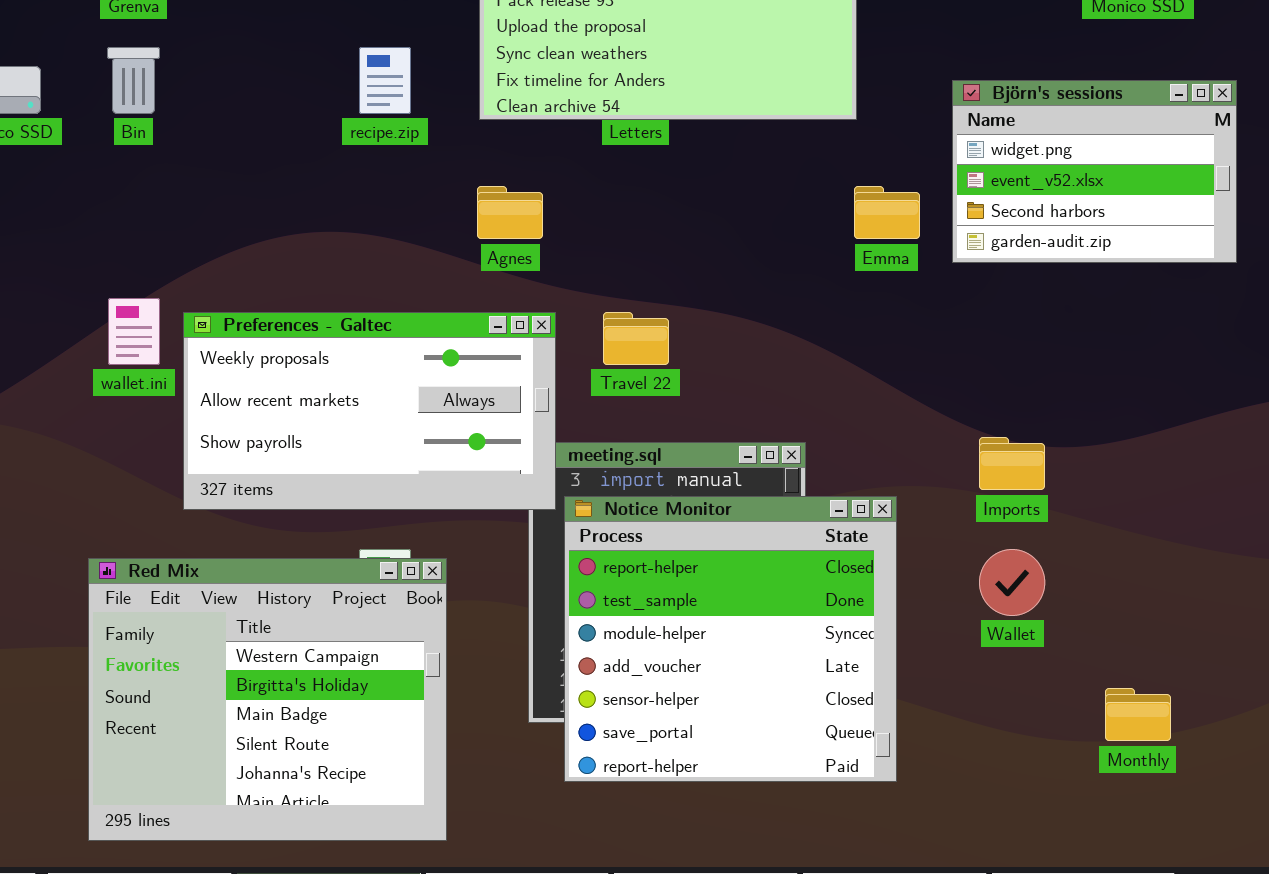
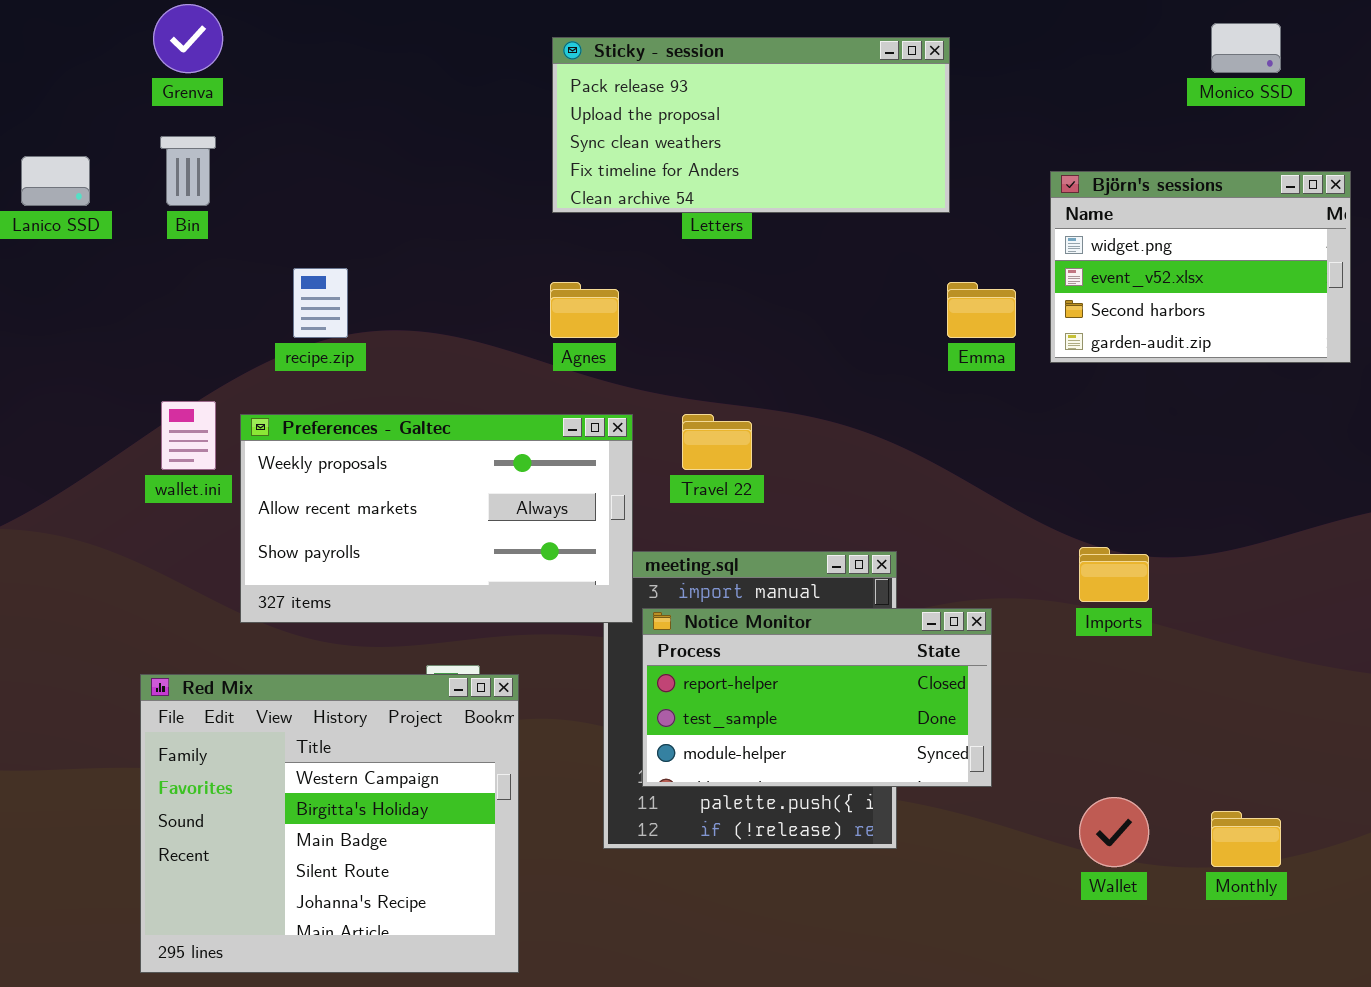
recipe.zip: [359,47,411,114] -> [293,268,348,338], moved
Notice Monitor: [564,496,897,782] -> [642,608,992,787], resized
Wallet: [979,549,1045,616] -> [1079,797,1149,867], moved

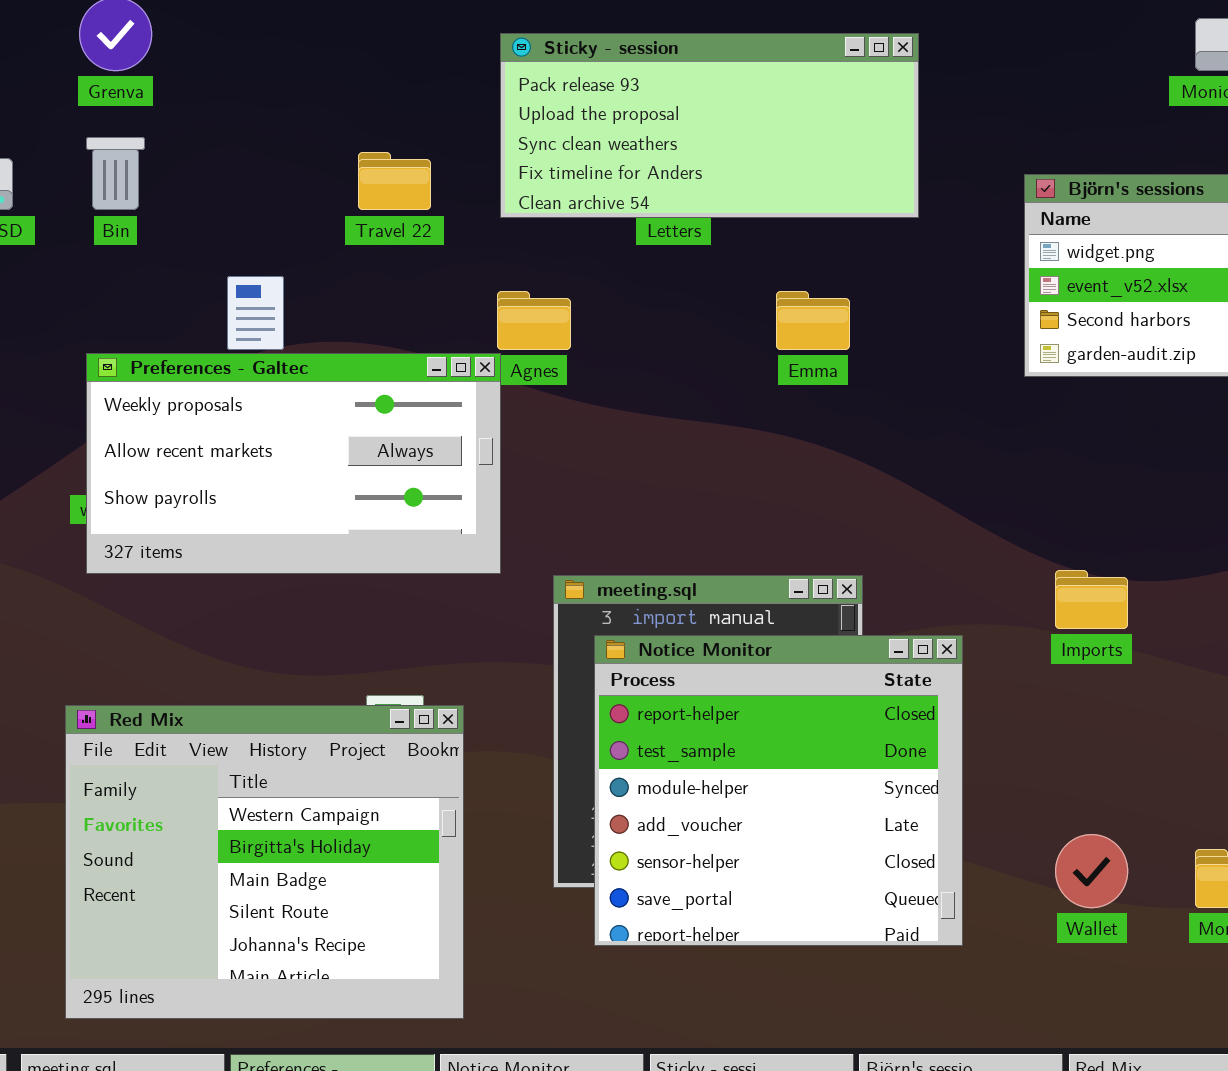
Emma: [947,282,1016,338] -> [776,291,850,350], moved
Preferences - Galtec: [240,414,633,623] -> [86,353,501,574], moved
Travel 22: [682,414,752,470] -> [358,152,431,210], moved
Notice Monitor: [642,608,992,787] -> [594,635,963,946], resized

